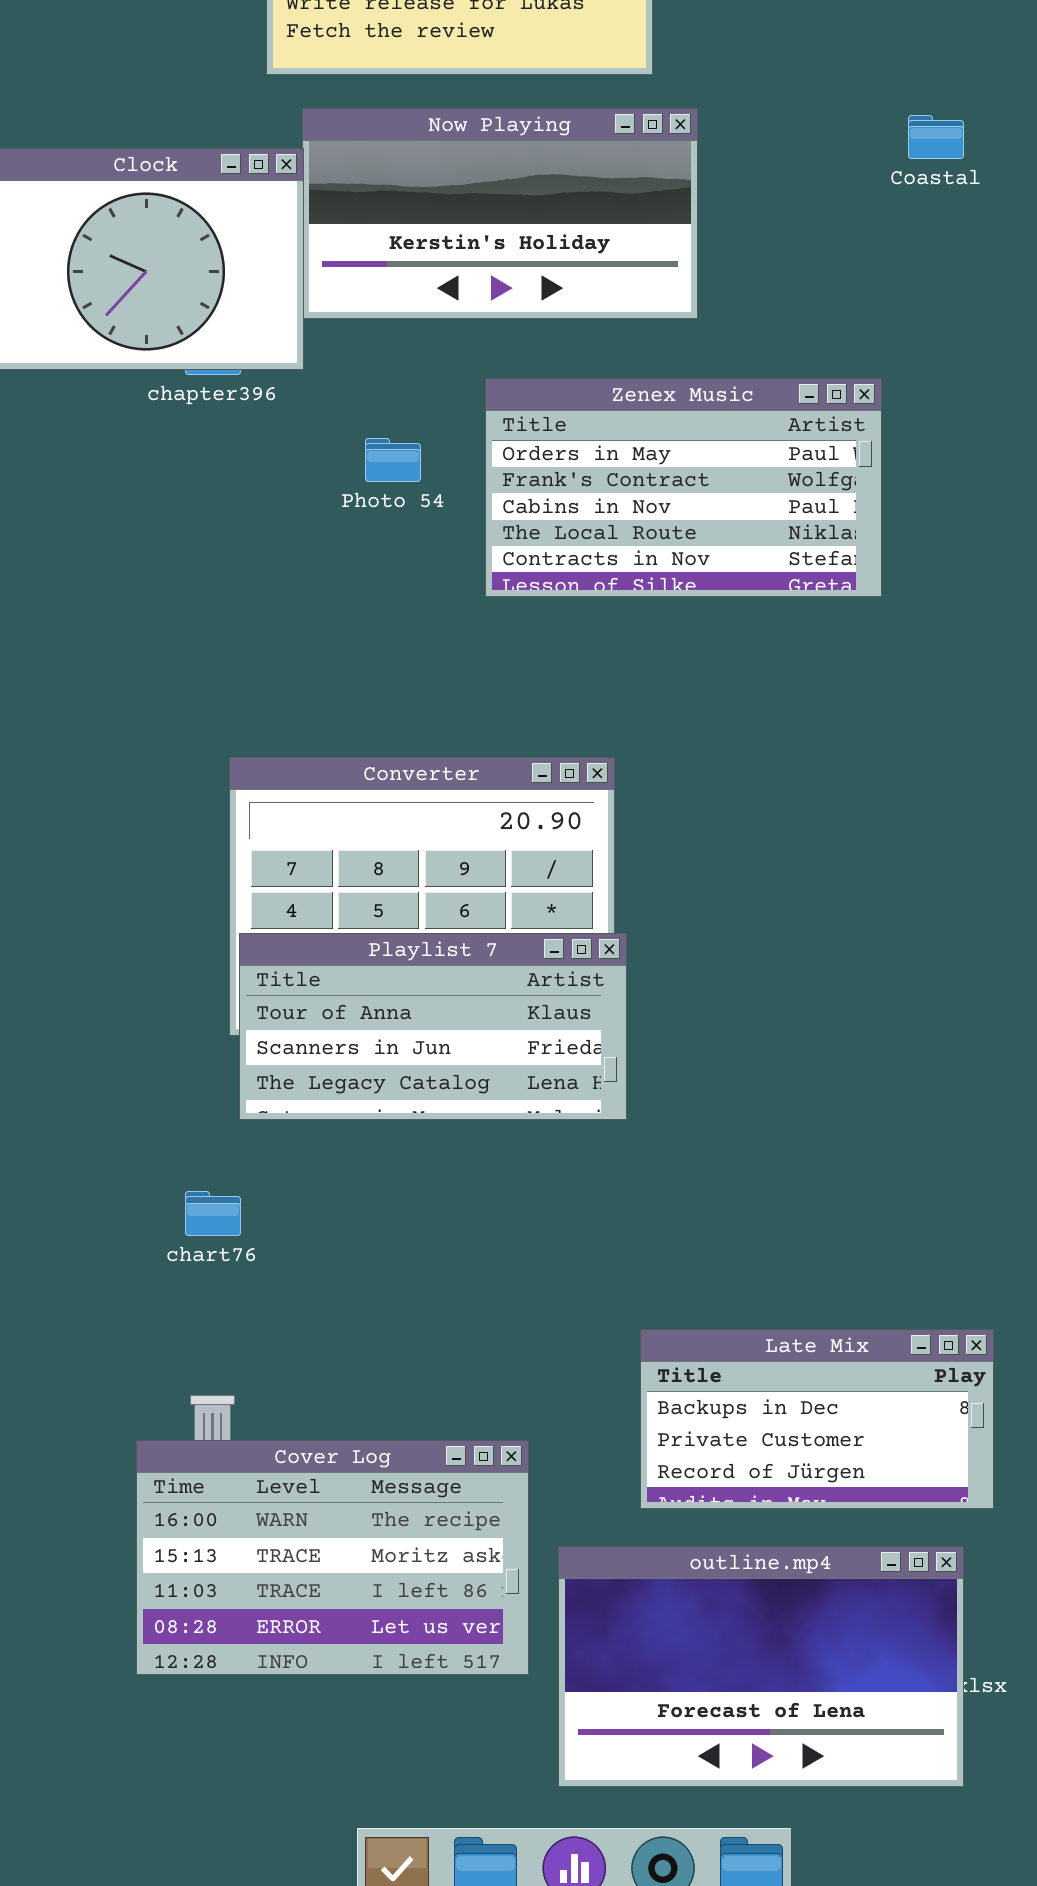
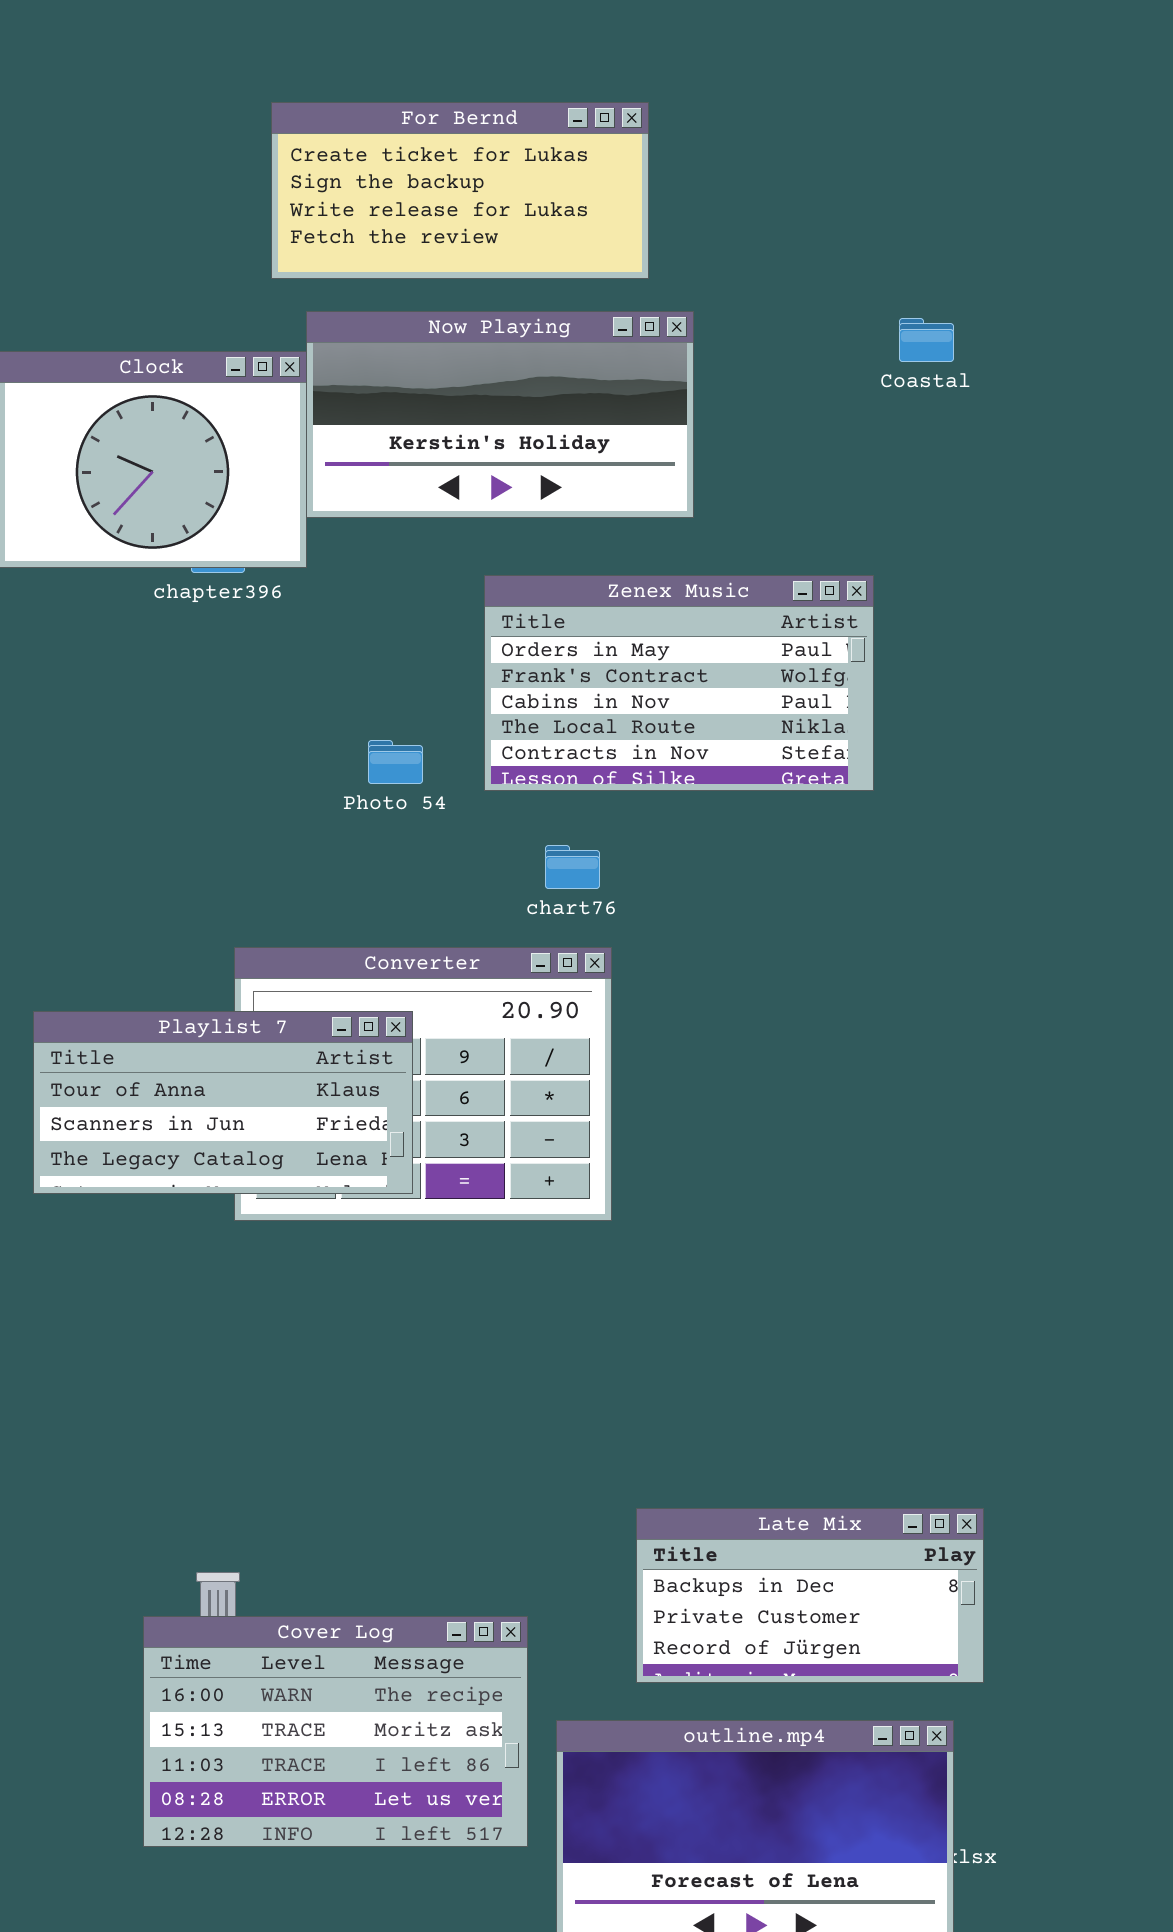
Photo 54: [365,438,421,482] -> [368,740,423,784], moved
Playlist 7: [239,933,627,1120] -> [33,1011,413,1194], moved
chart76: [185,1191,241,1236] -> [545,845,600,889], moved

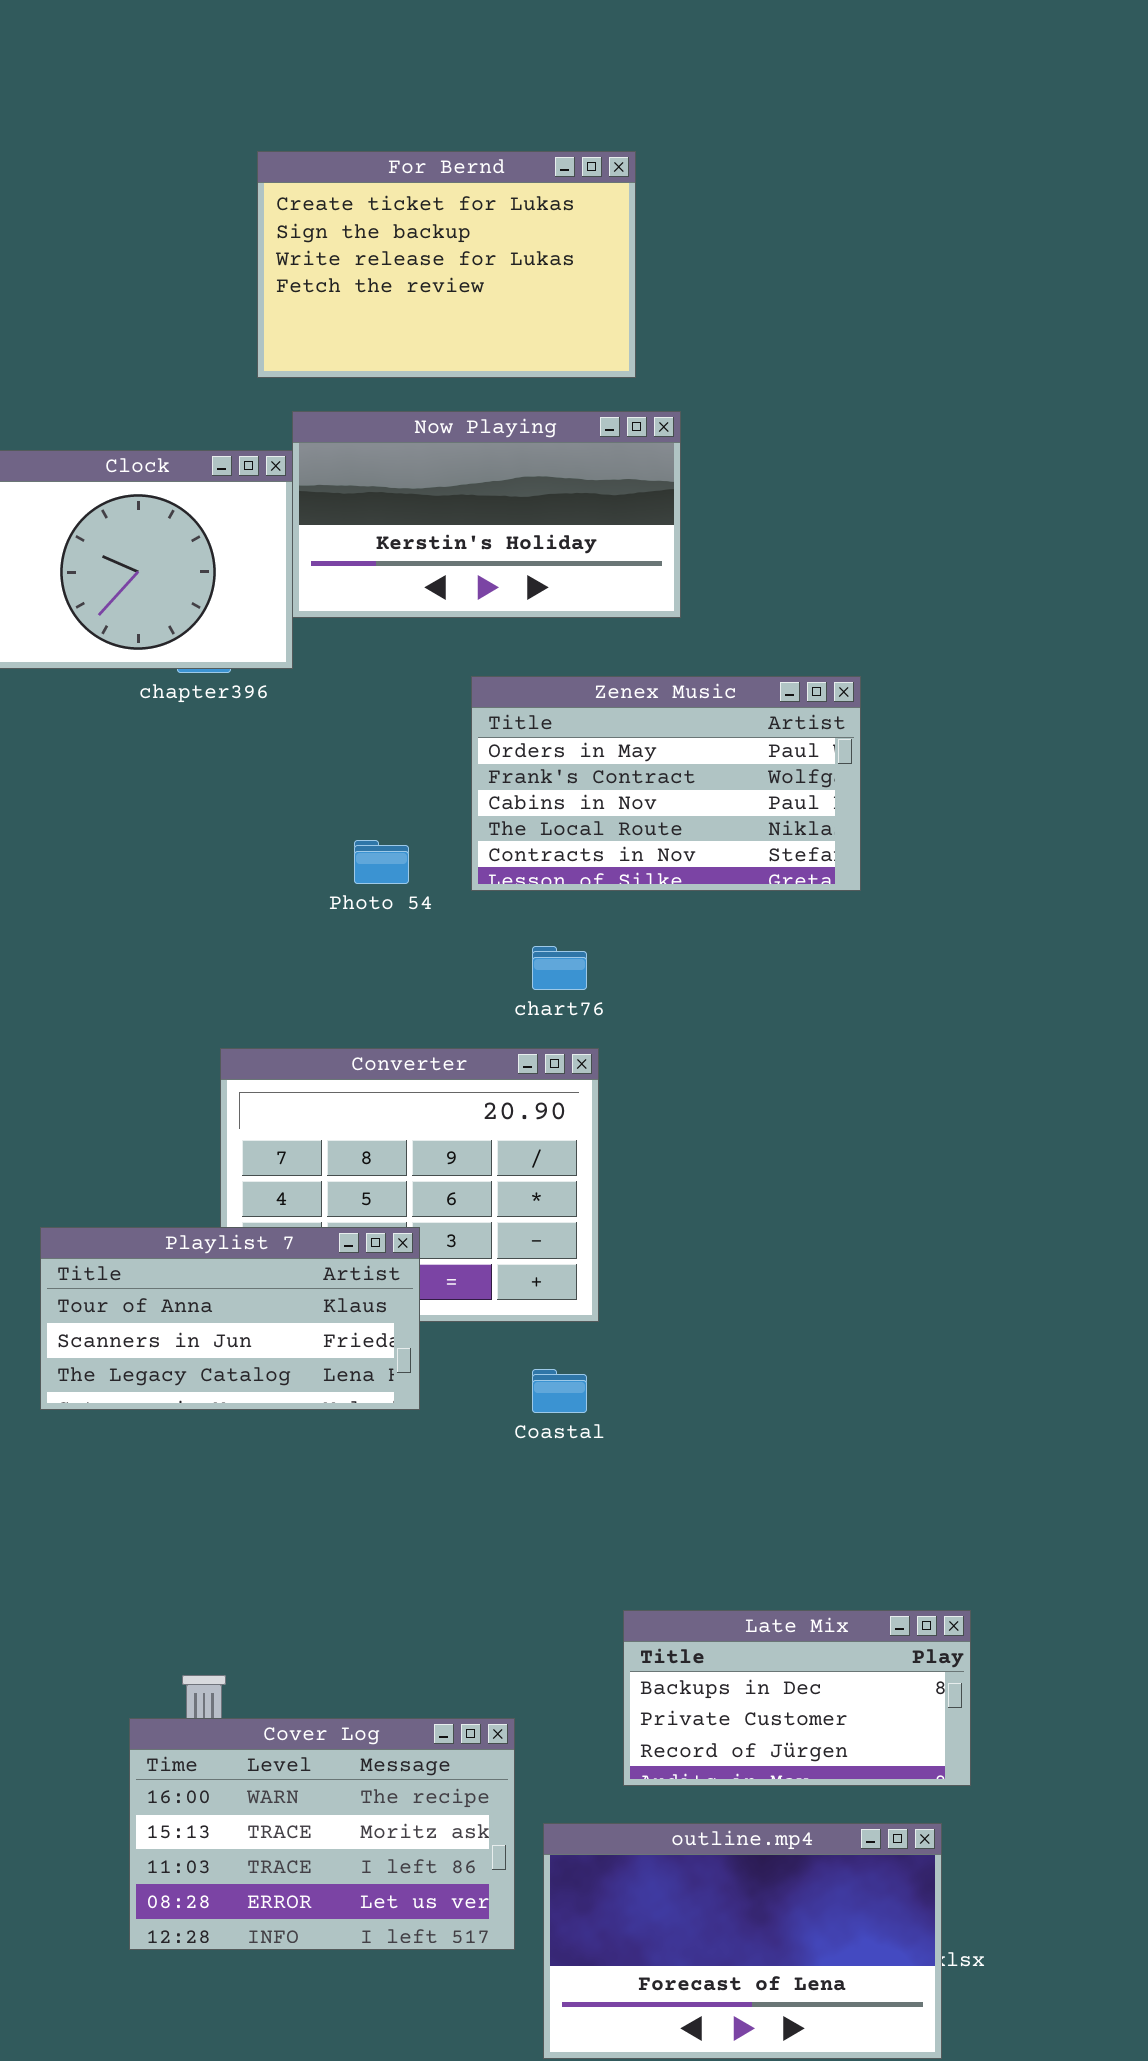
For Bernd: [271,102,649,279] -> [257,151,636,378], resized
Coastal: [899,318,954,362] -> [532,1369,587,1413], moved
Playlist 7: [33,1011,413,1194] -> [40,1227,420,1410], moved

